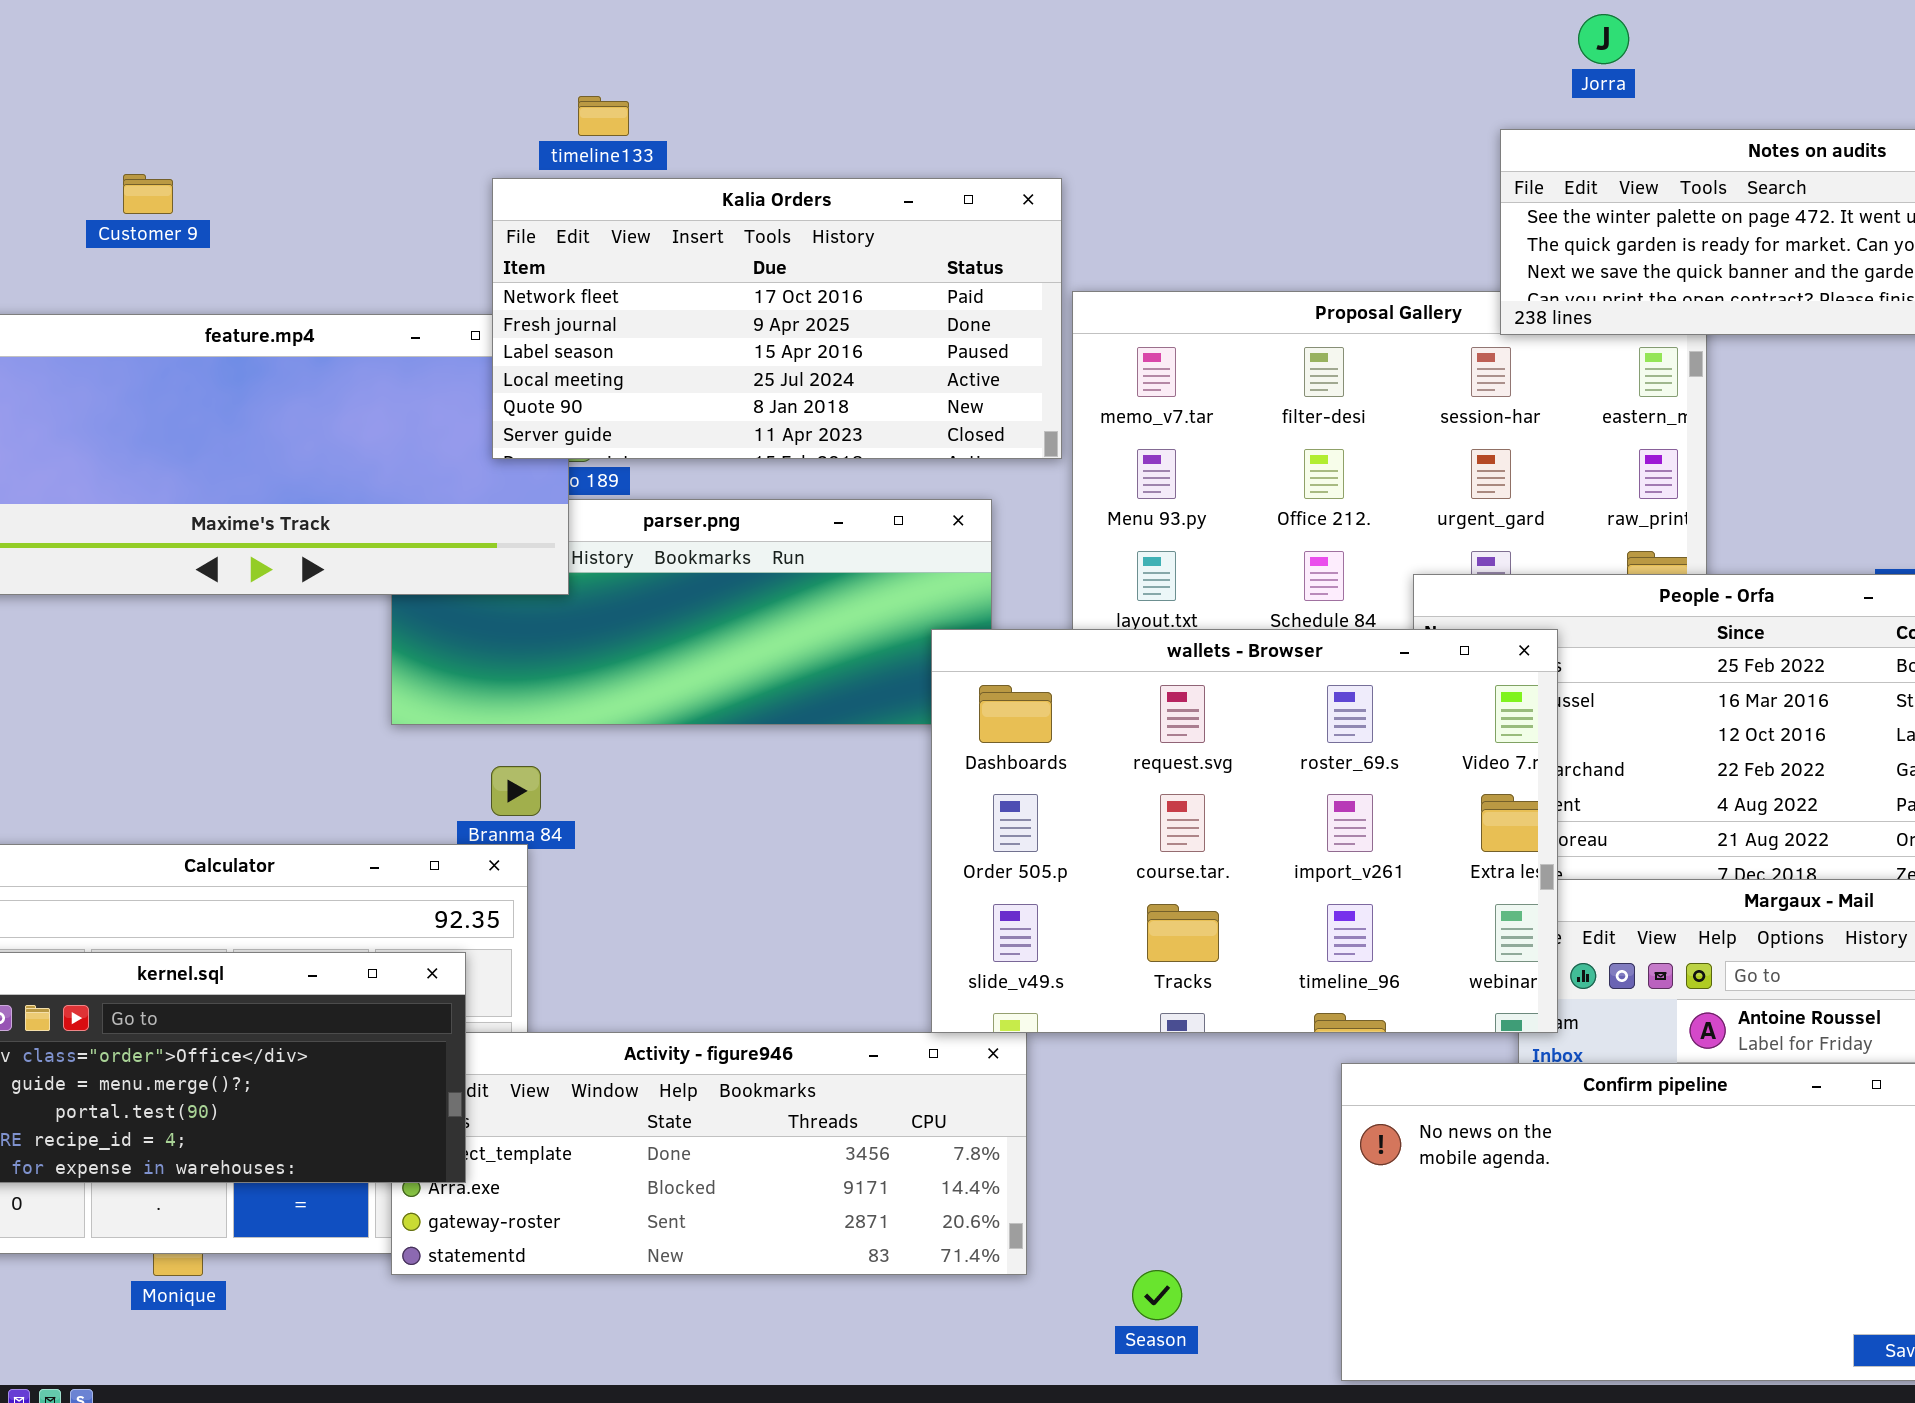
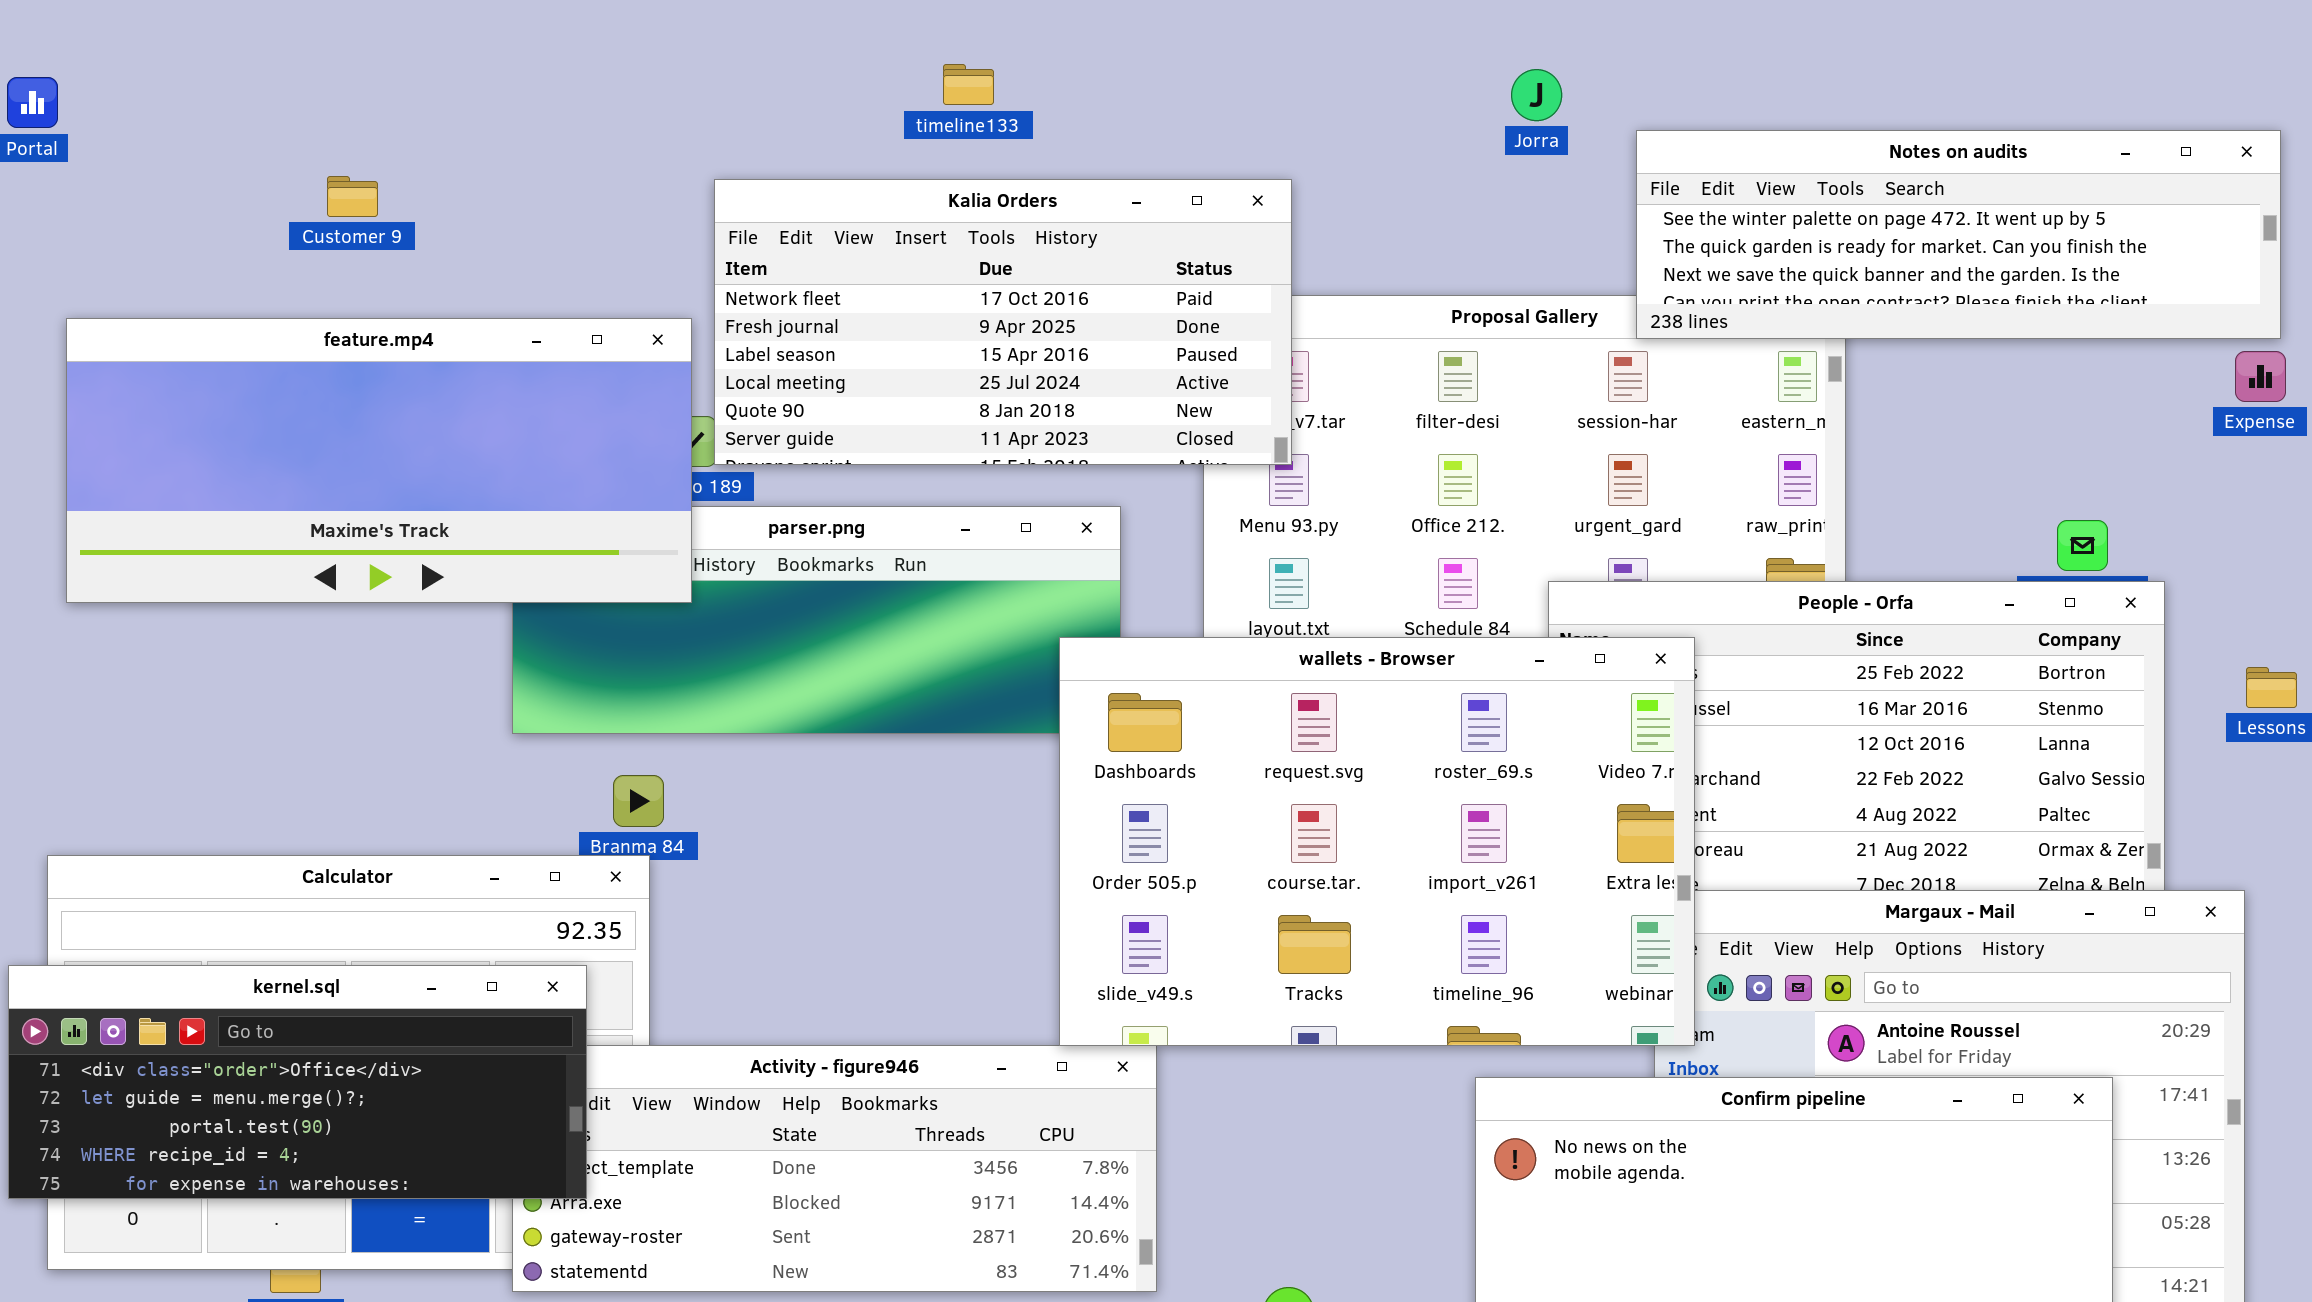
Jorra: [1578,14,1629,64] -> [1511,69,1562,121], moved
timeline133: [578,96,629,136] -> [943,64,994,105], moved
Customer 9: [123,174,173,214] -> [327,176,378,217], moved
Kalia Orders: [492,178,1062,459] -> [714,179,1292,465], moved

